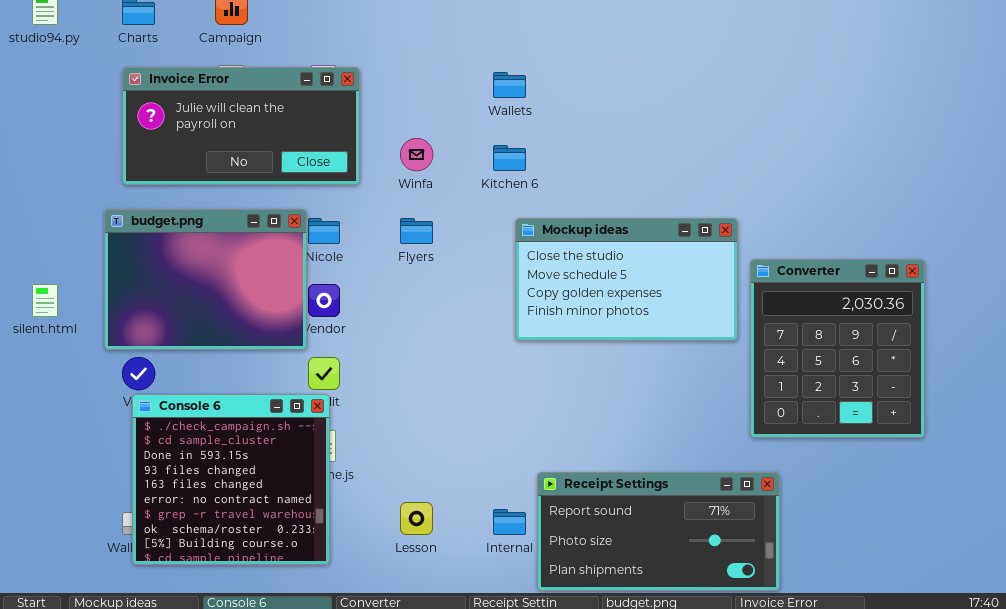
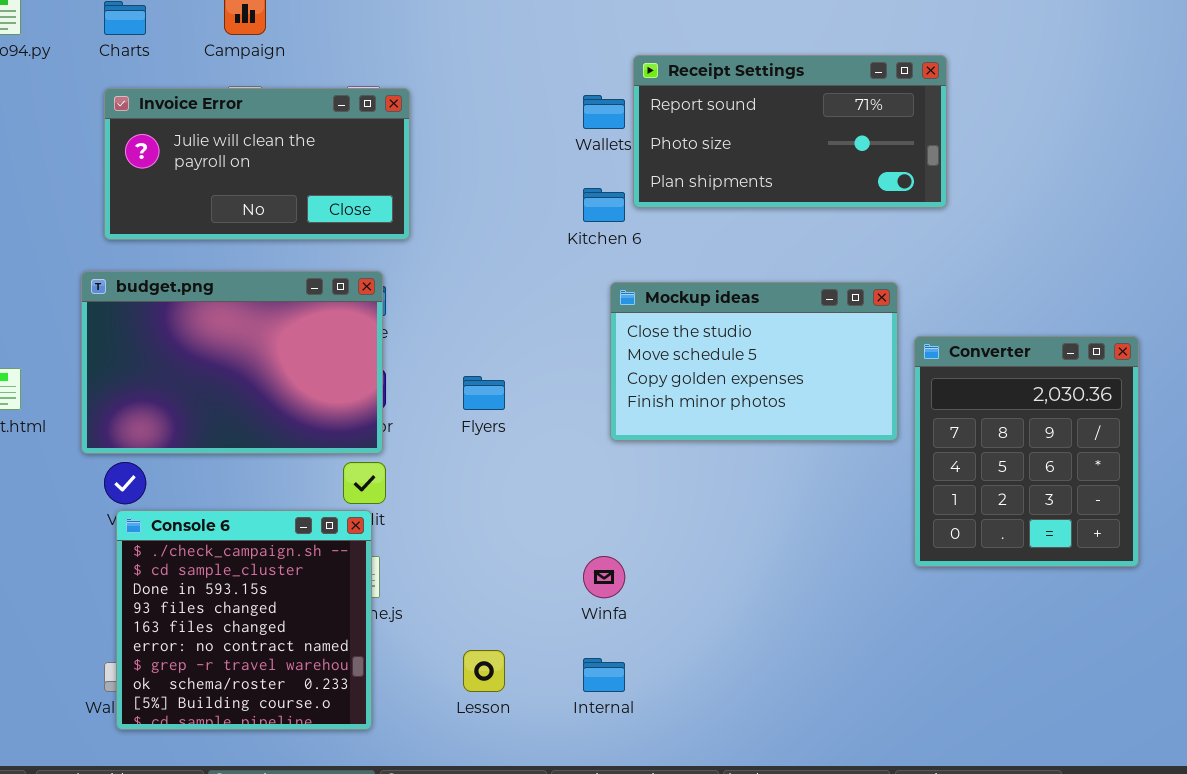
Winfa: [400,138,433,171] -> [583,556,625,598], moved
budget.png: [104,209,307,350] -> [81,271,383,454], resized
Flyers: [400,218,433,244] -> [463,376,505,410], moved
Receipt Settings: [537,472,780,591] -> [633,55,947,208], moved

